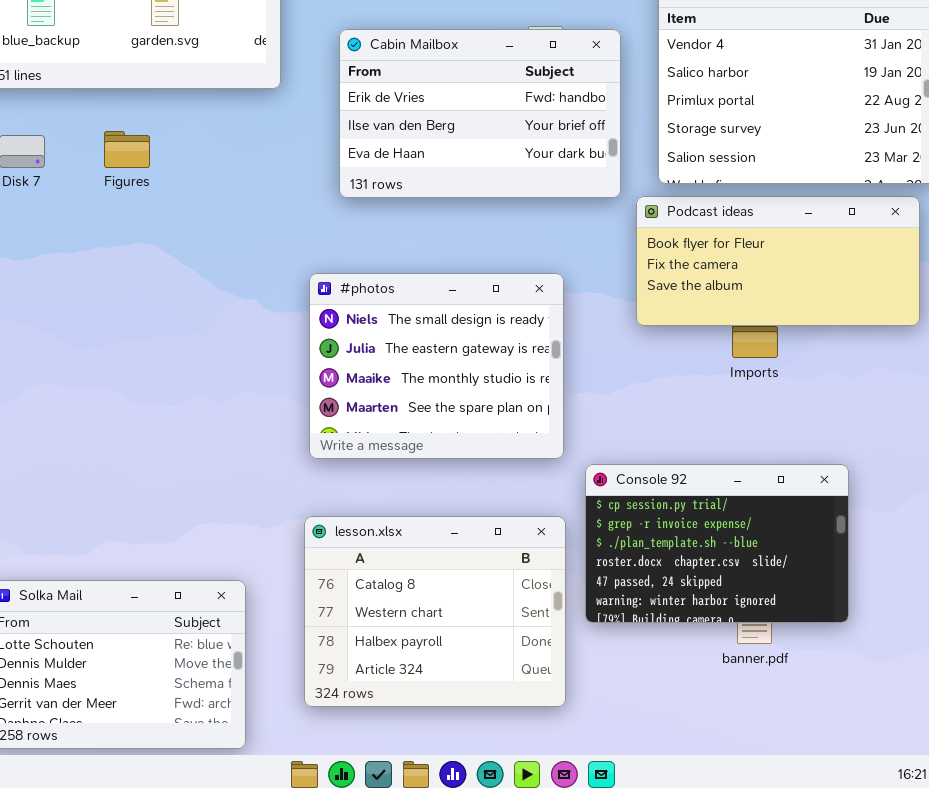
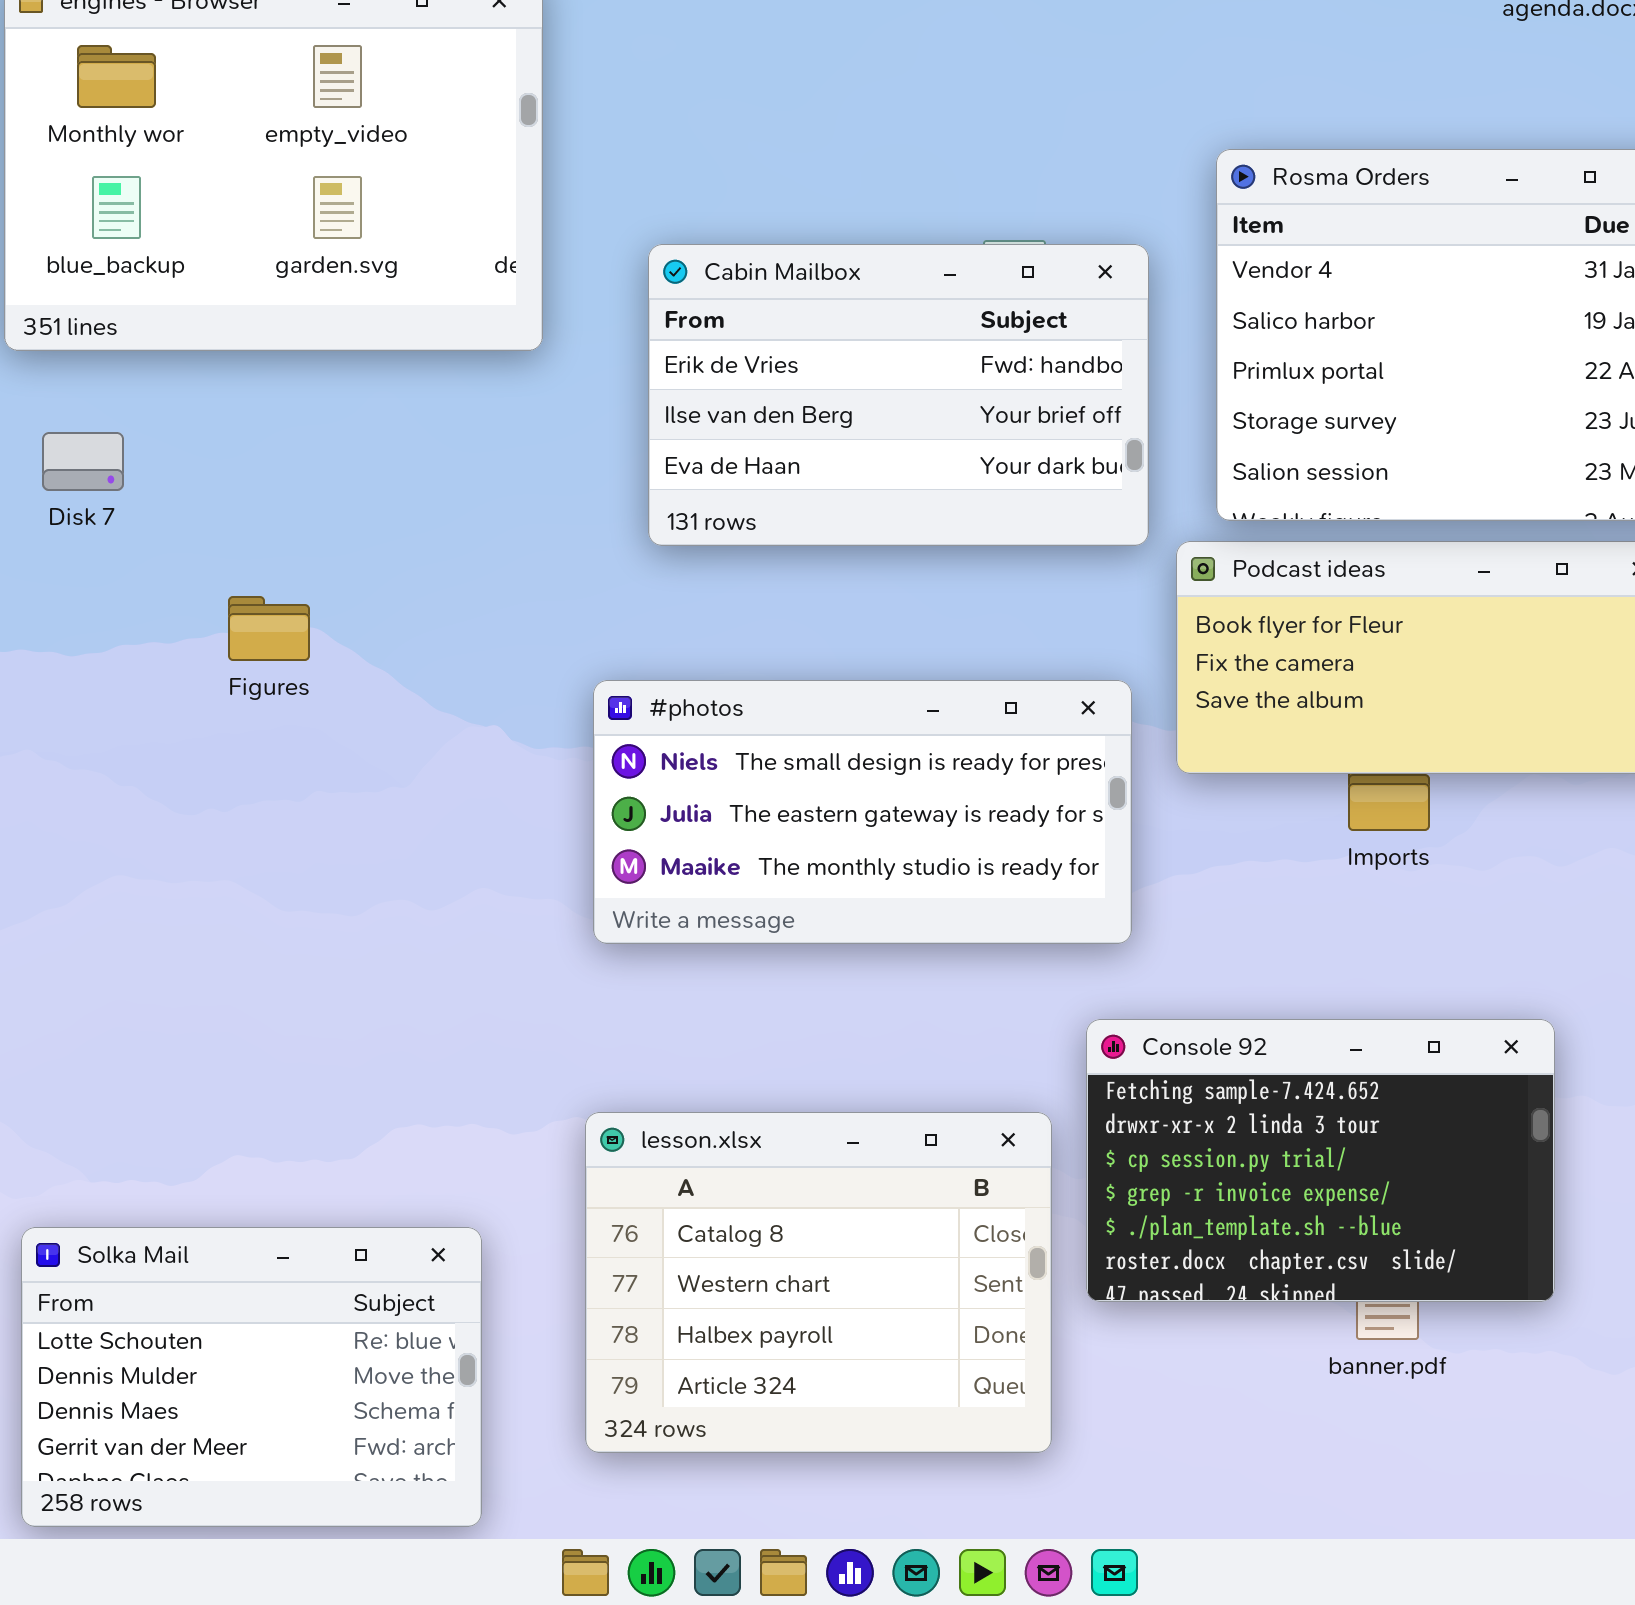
Figures: [104,131,150,168] -> [228,596,310,661], moved
#photos: [309,273,564,459] -> [593,680,1132,944], resized
Console 92: [585,464,849,623] -> [1086,1019,1555,1302], scrolled up 2 rows

